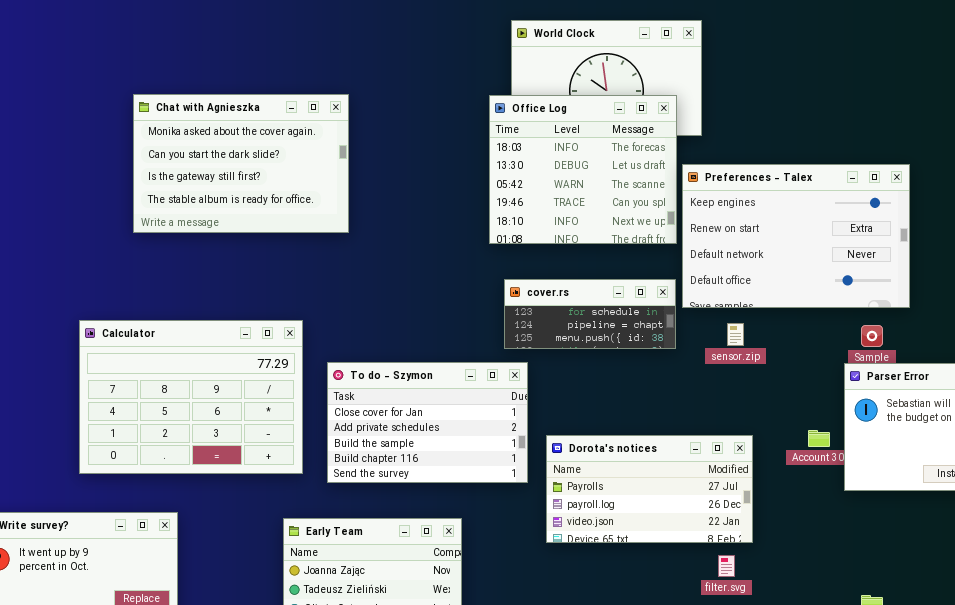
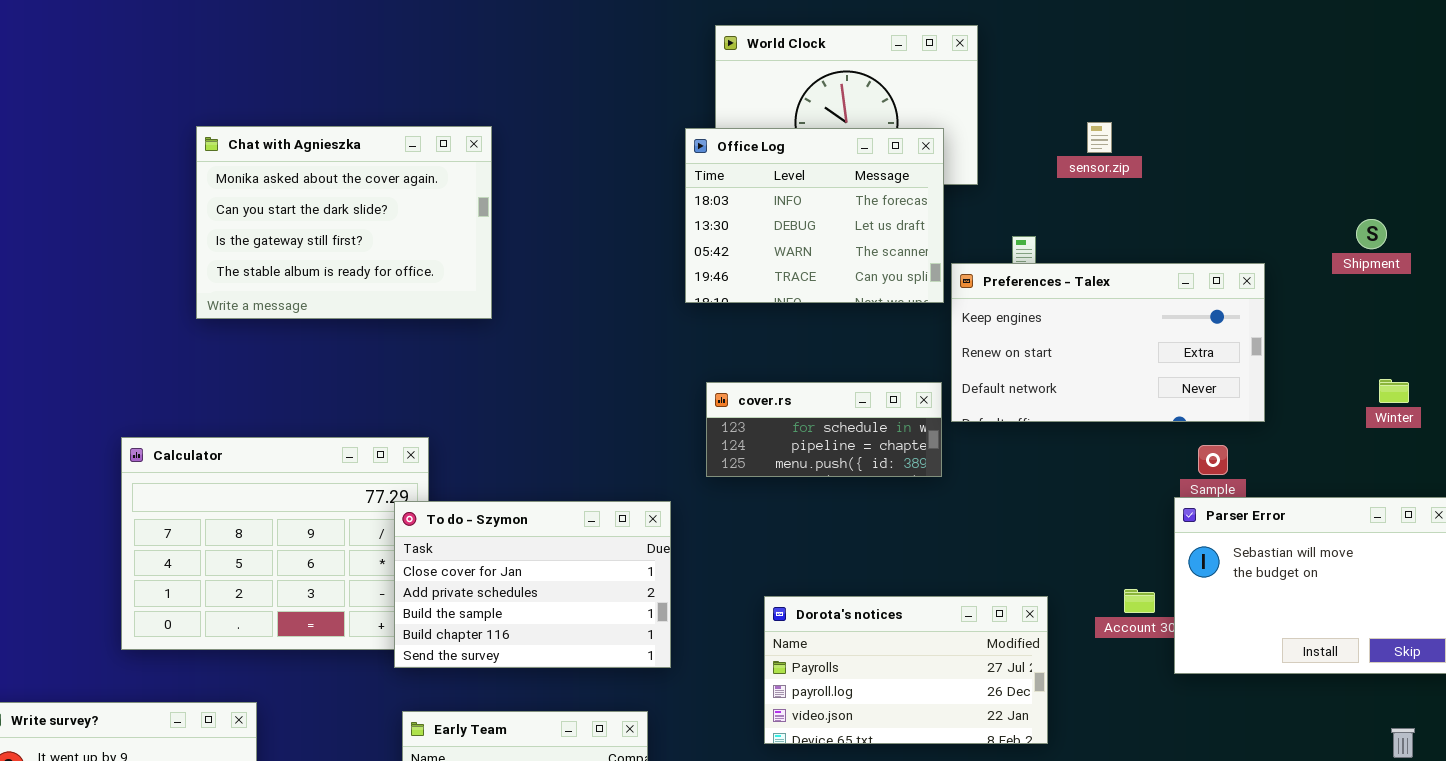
Office Log: [489,95,677,244] -> [685,128,944,303], resized
Preferences - Talex: [682,164,910,308] -> [951,263,1265,422], resized
sensor.zip: [727,323,744,346] -> [1087,122,1112,153], moved
To do - Szymon: [327,362,528,483] -> [394,501,671,668], moved

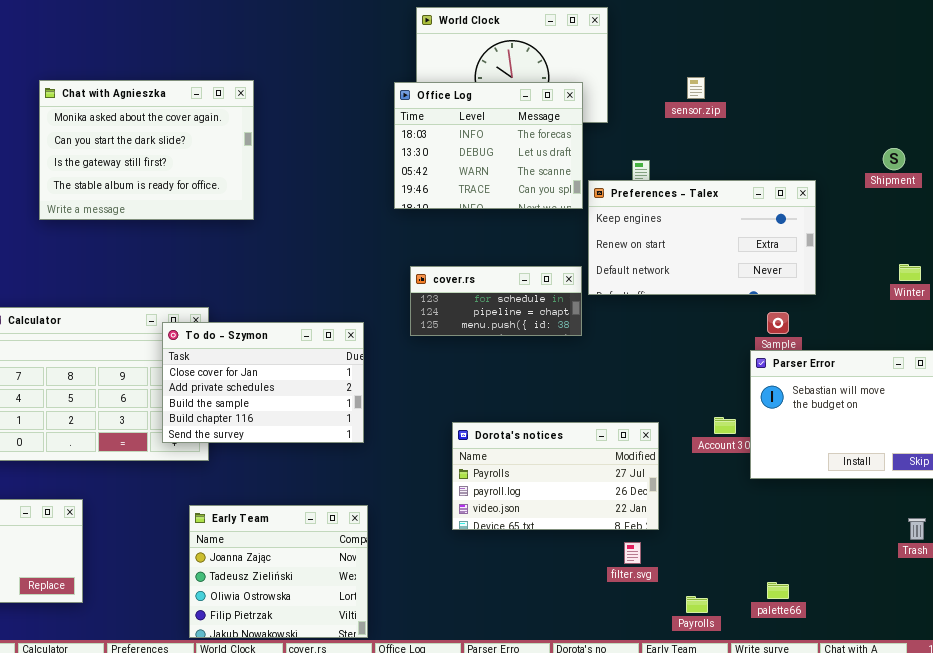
To do - Szymon: [394,501,671,668] -> [162,322,364,443], moved

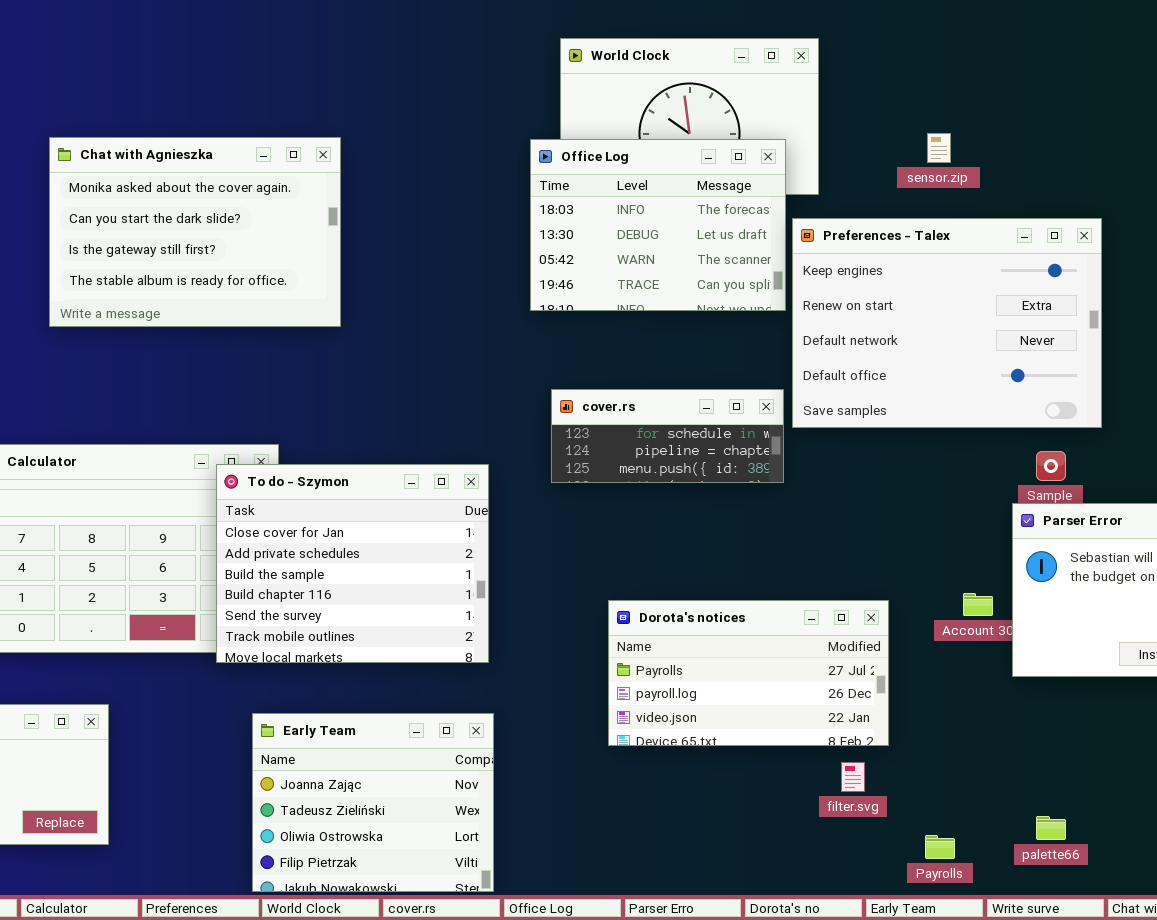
Preferences - Talex: [588,180,816,295] -> [792,218,1102,428], resized
To do - Szymon: [162,322,364,443] -> [216,464,489,663], resized

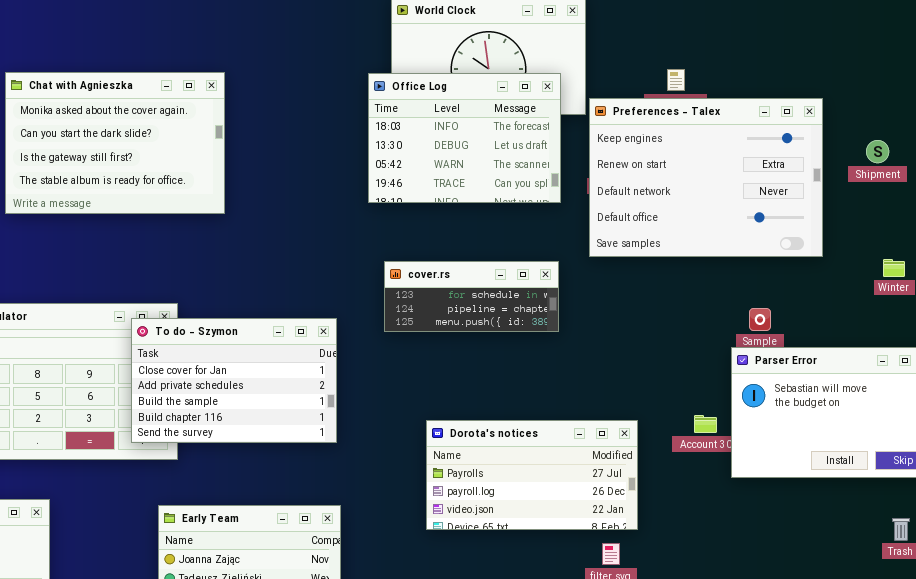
Preferences - Talex: [792,218,1102,428] -> [589,98,823,257], moved
To do - Szymon: [216,464,489,663] -> [131,318,337,443], resized

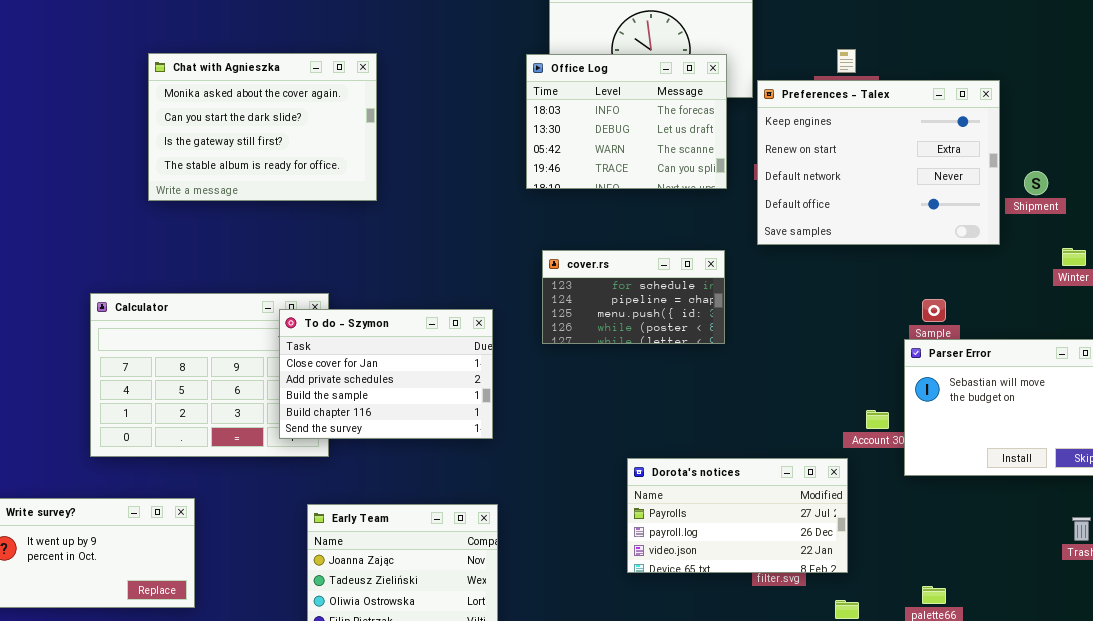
Shipment: [866,140,889,163] -> [1024,171,1048,195], moved
cover.rs: [384,261,559,332] -> [542,250,725,344], resized
Dorota's notices: [426,420,638,530] -> [627,458,848,573], moved

